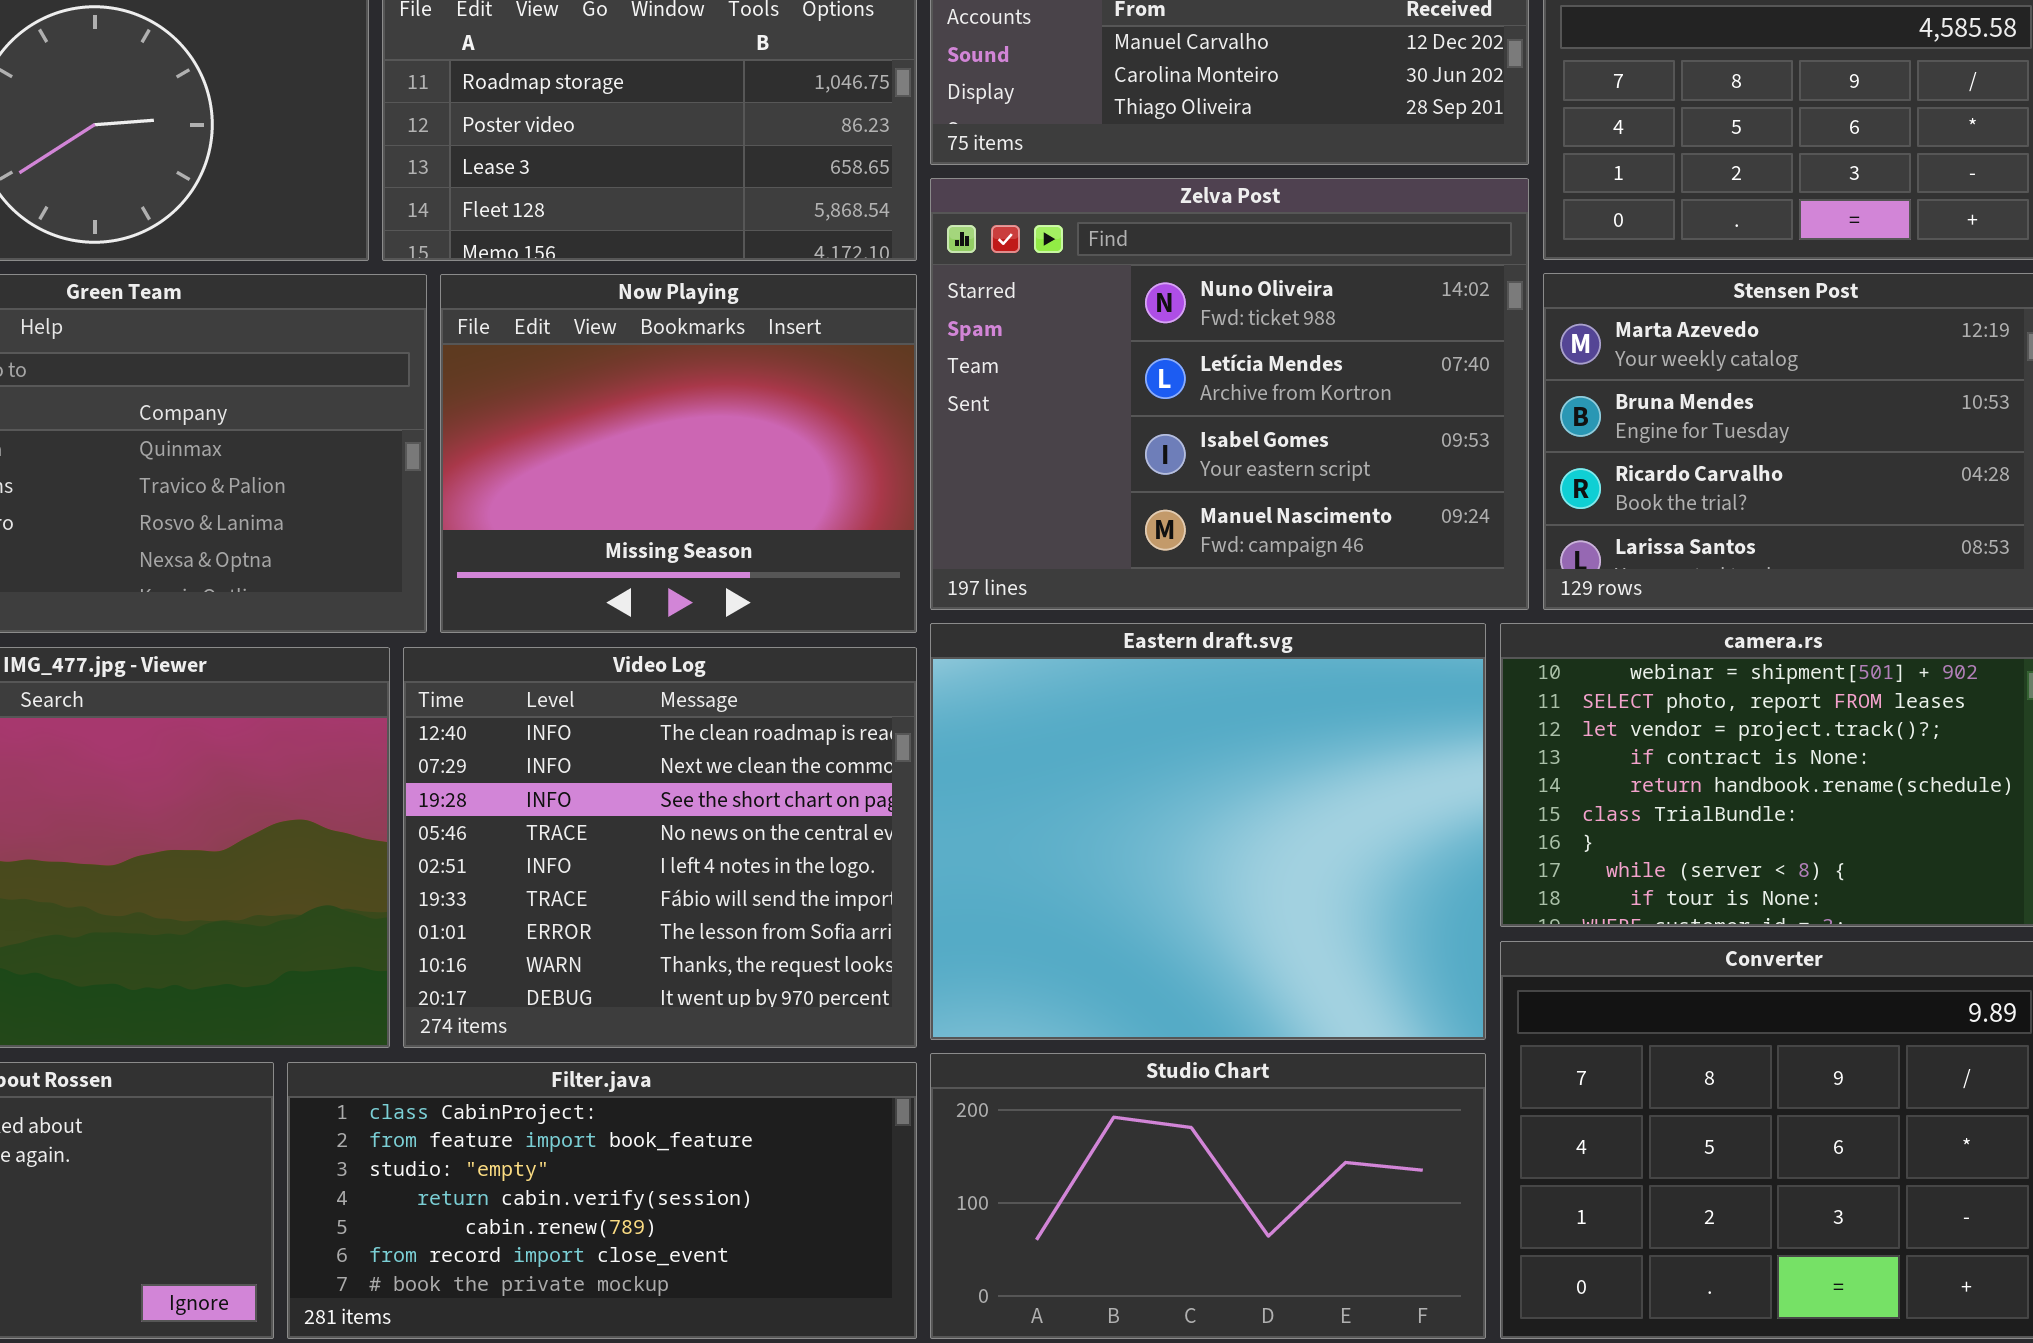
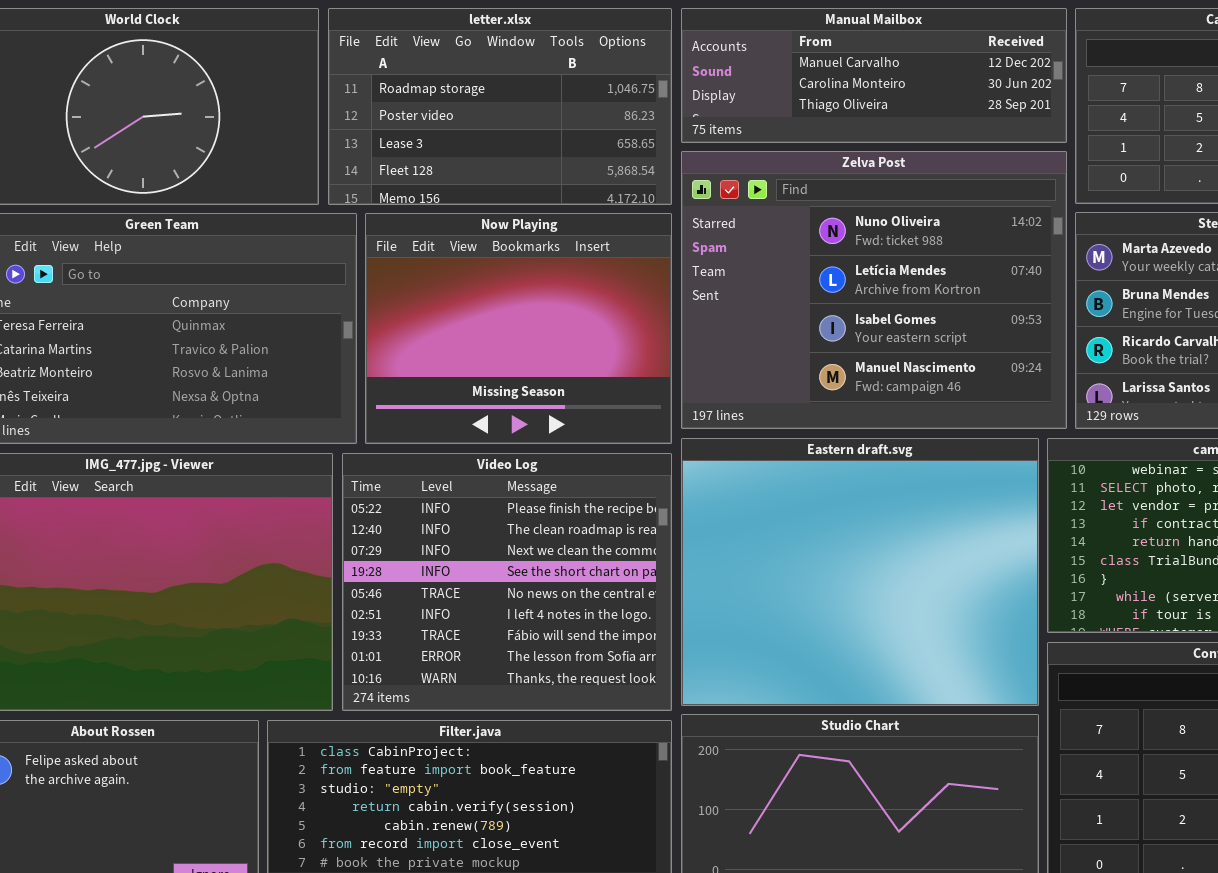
Video Log: [403,647,917,1048] -> [342,453,672,711], scrolled up 1 row

